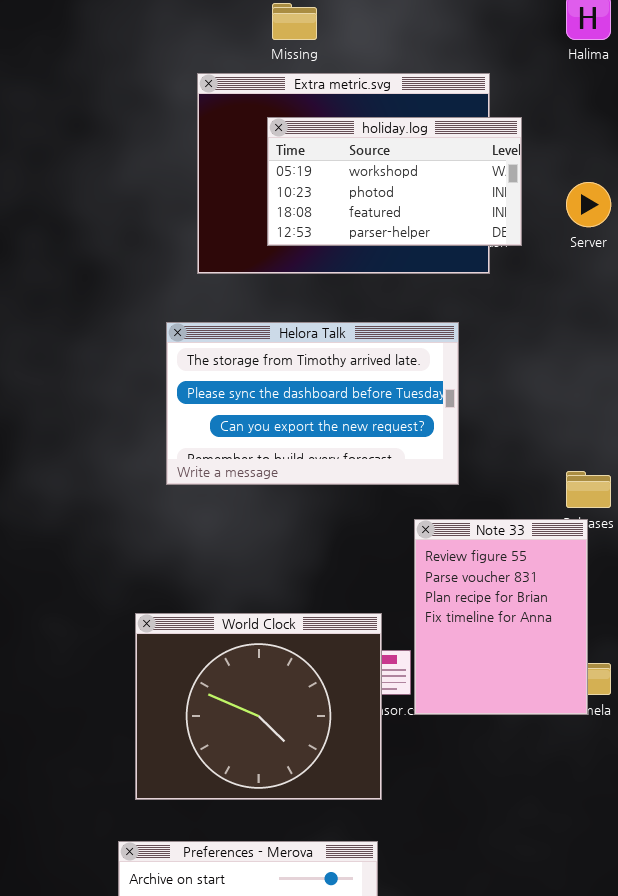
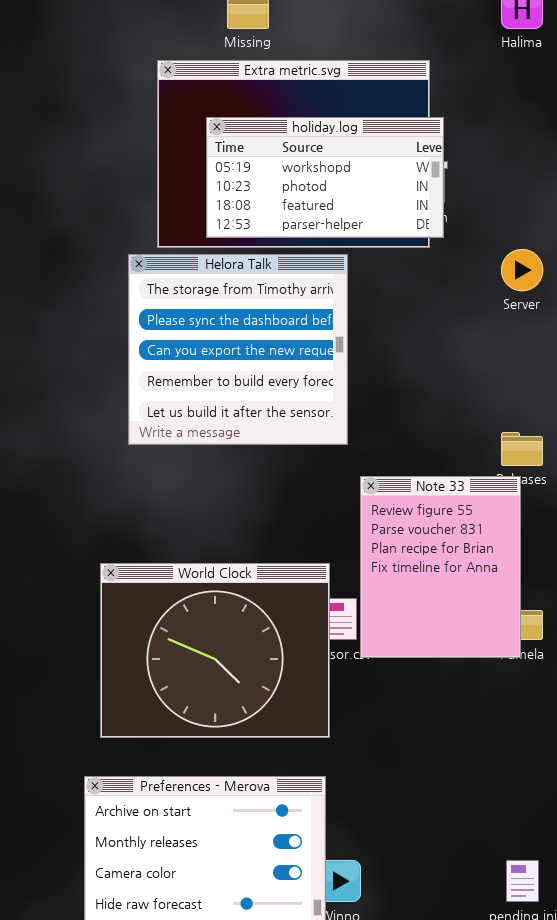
holiday.log: [267,117,522,246] -> [206,117,444,238], moved
Server: [566,182,611,227] -> [501,249,543,291], moved
Helora Talk: [166,322,459,485] -> [128,254,348,445], resized

